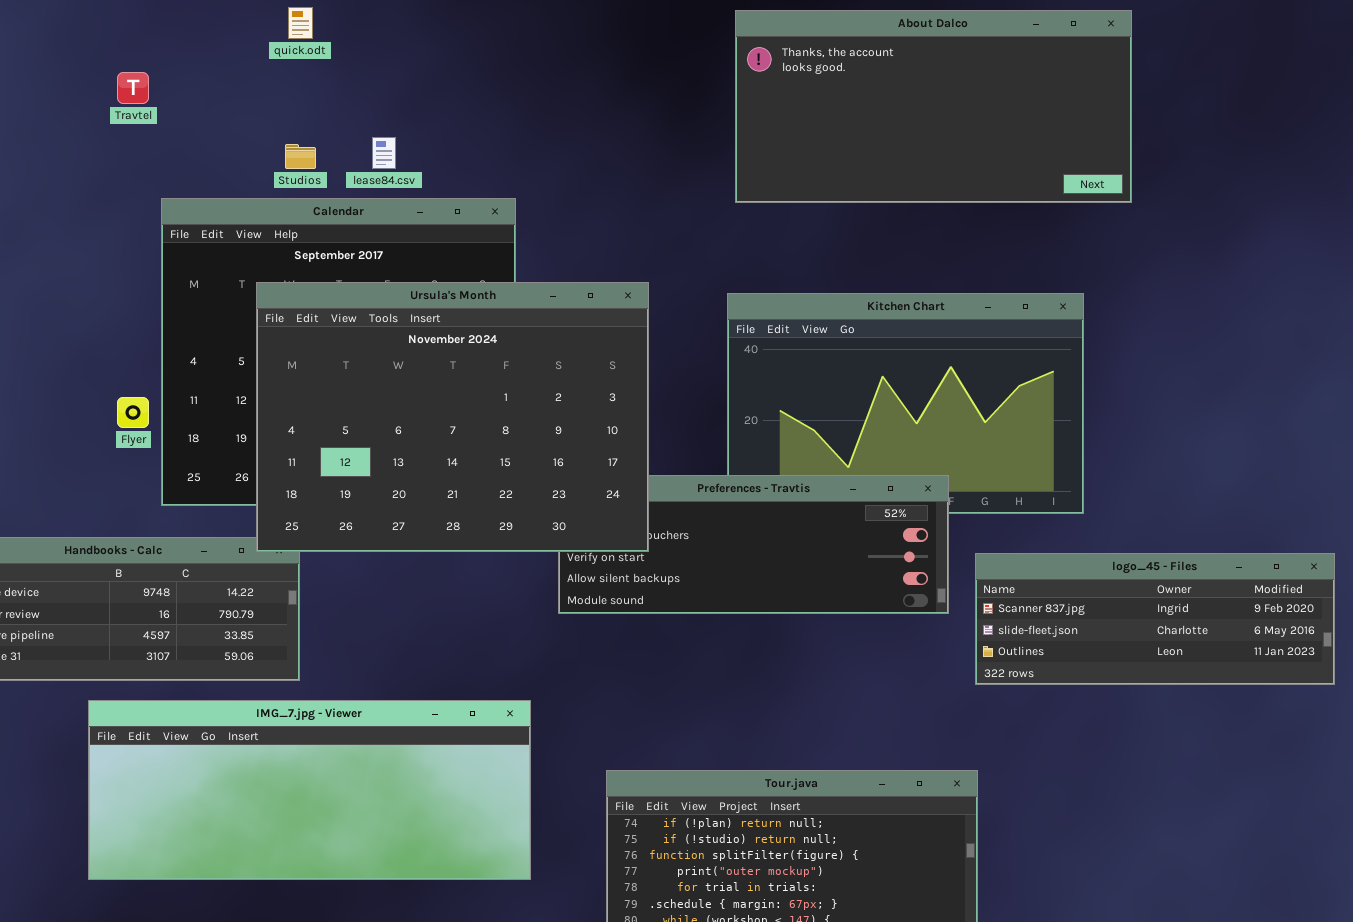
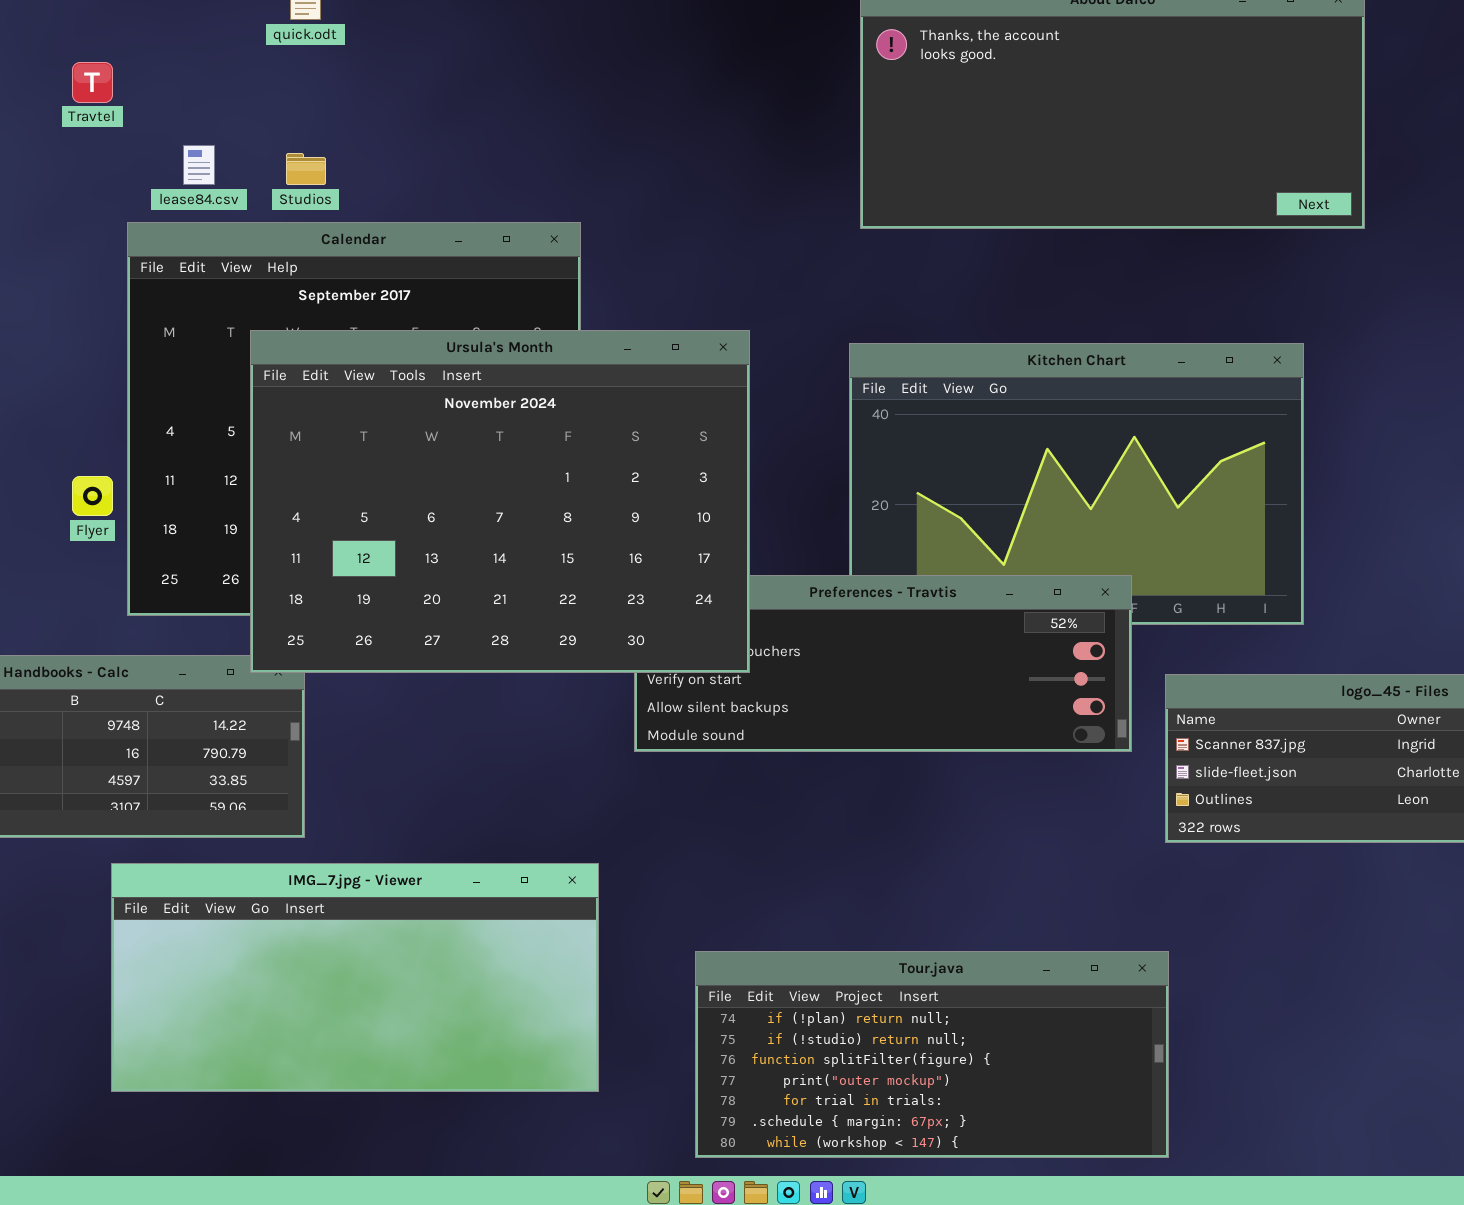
lease84.csv: [372,137,396,169] -> [183,145,215,185], moved
IMG_7.jpg - Viewer: [88,700,531,880] -> [111,863,599,1092], resized

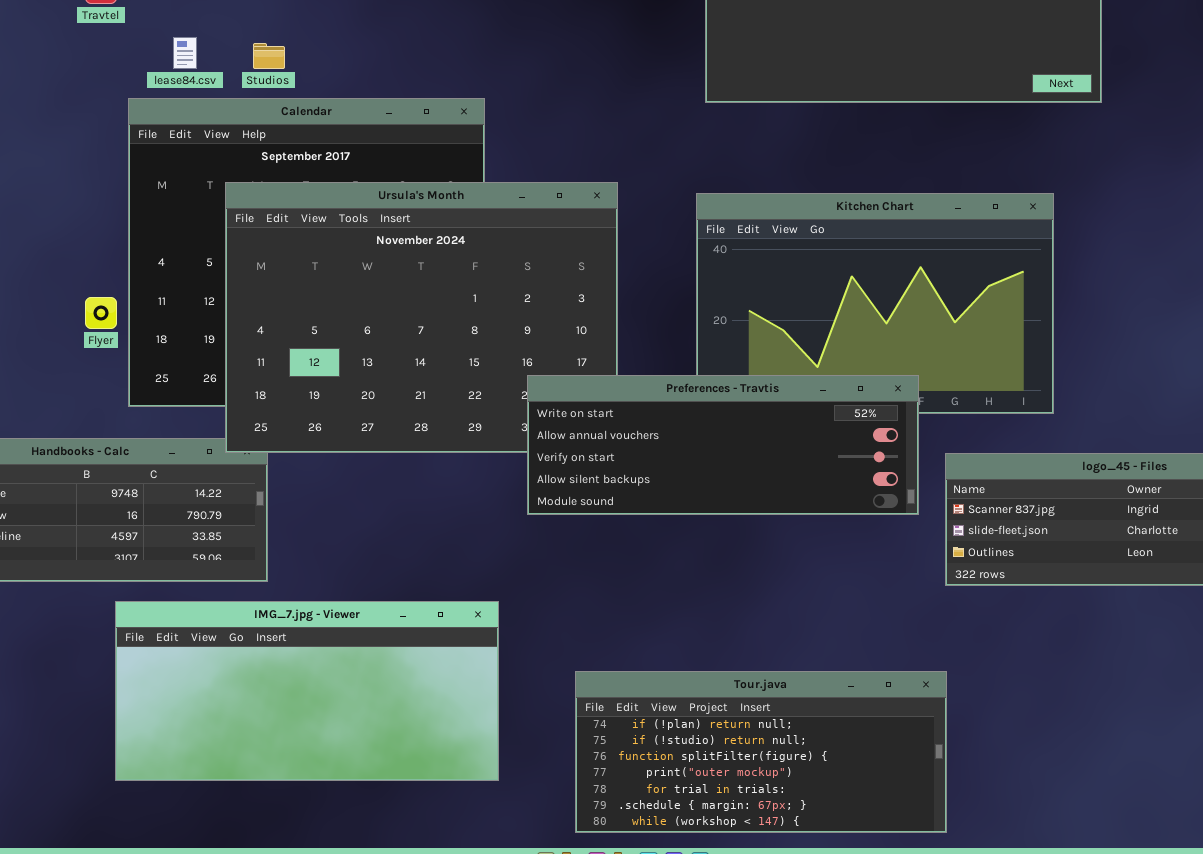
Preferences - Travtis: [634,575,1132,752] -> [527,375,919,515], raised

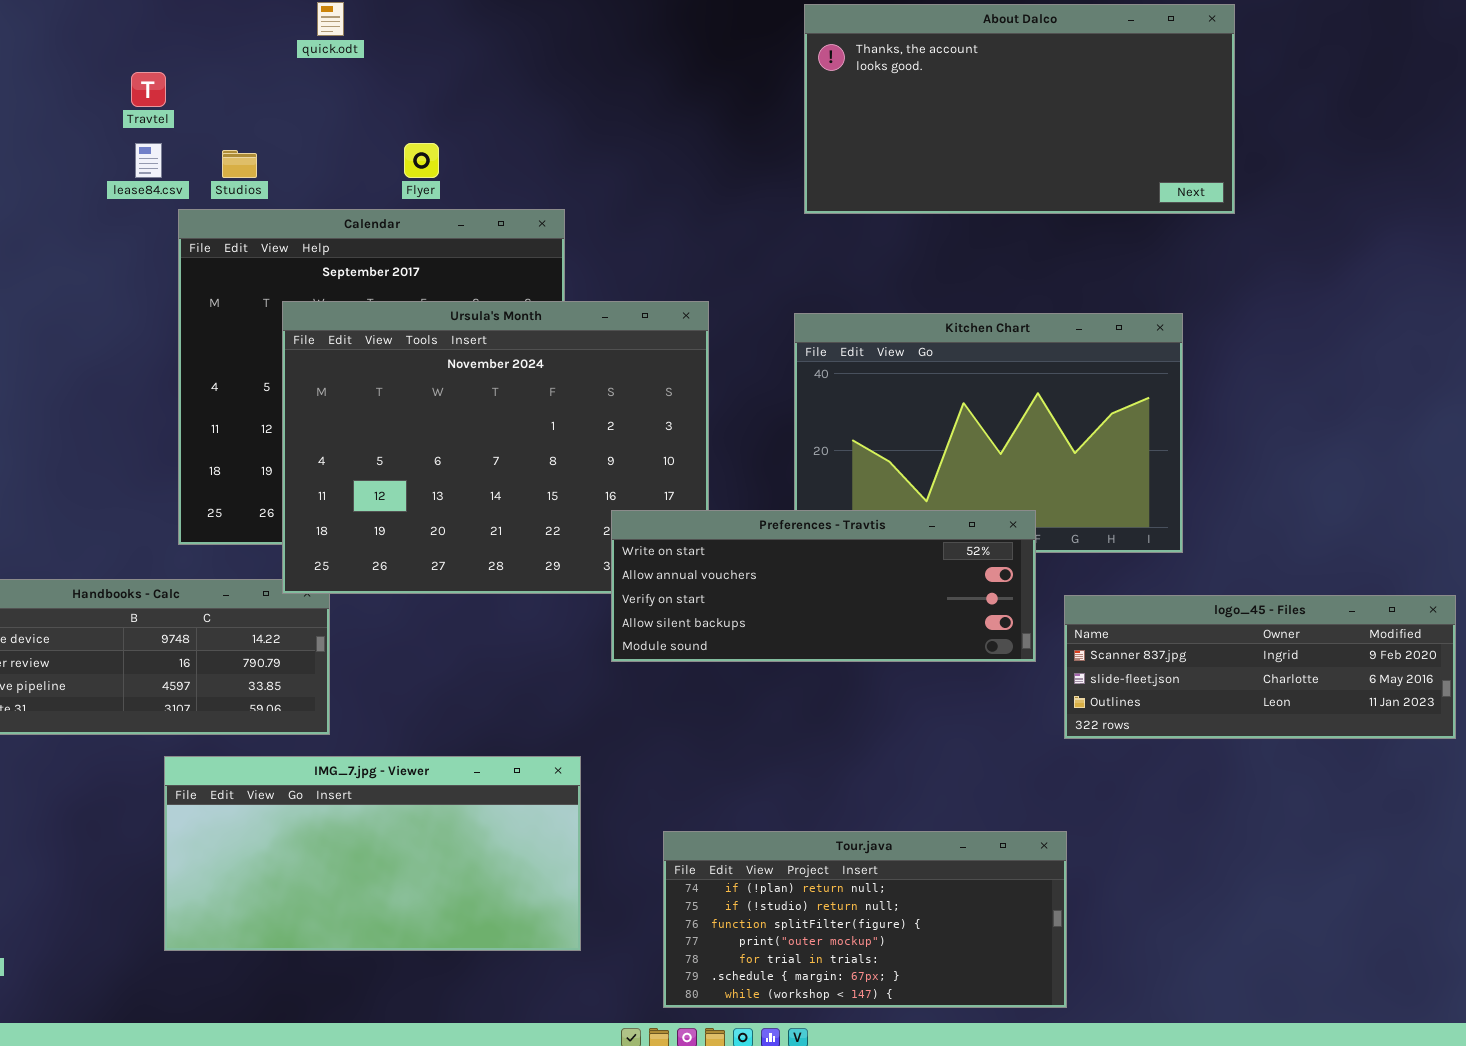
lease84.csv: [173,37,197,69] -> [135,143,162,178], moved
Studios: [253,43,285,69] -> [222,150,257,178], moved
Flyer: [85,297,117,329] -> [404,143,439,178], moved

